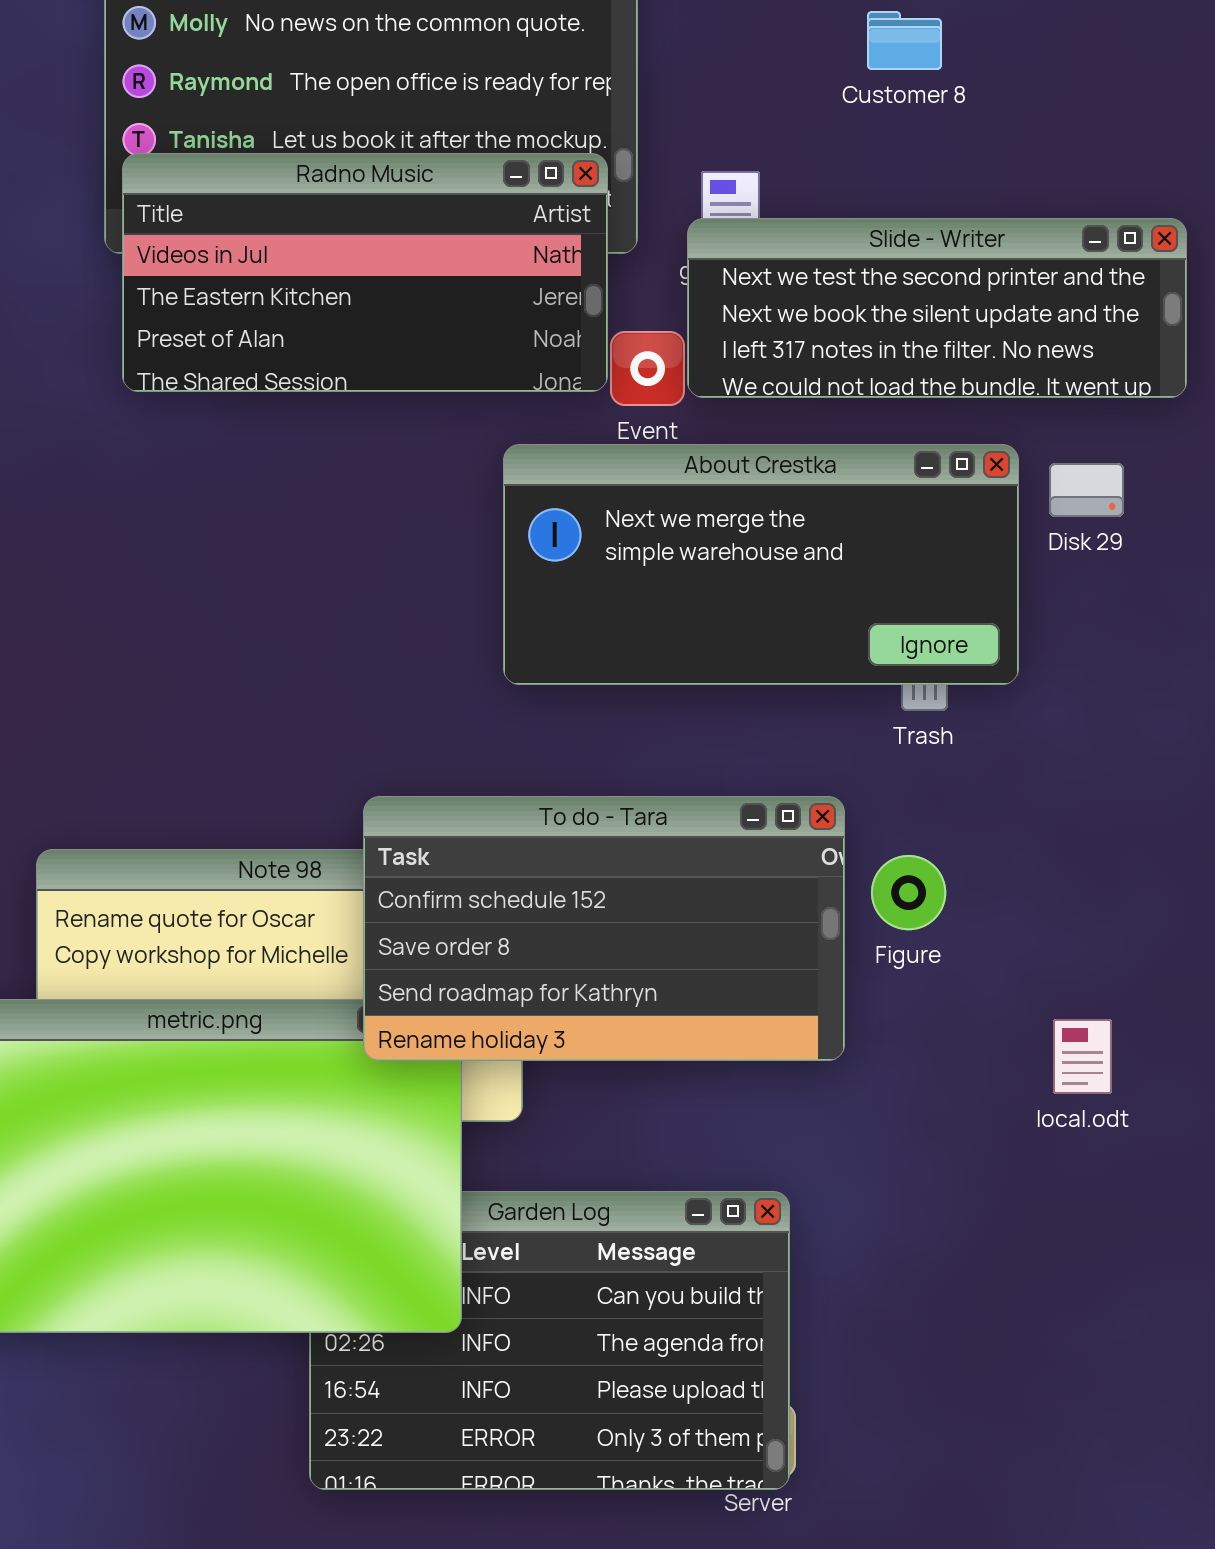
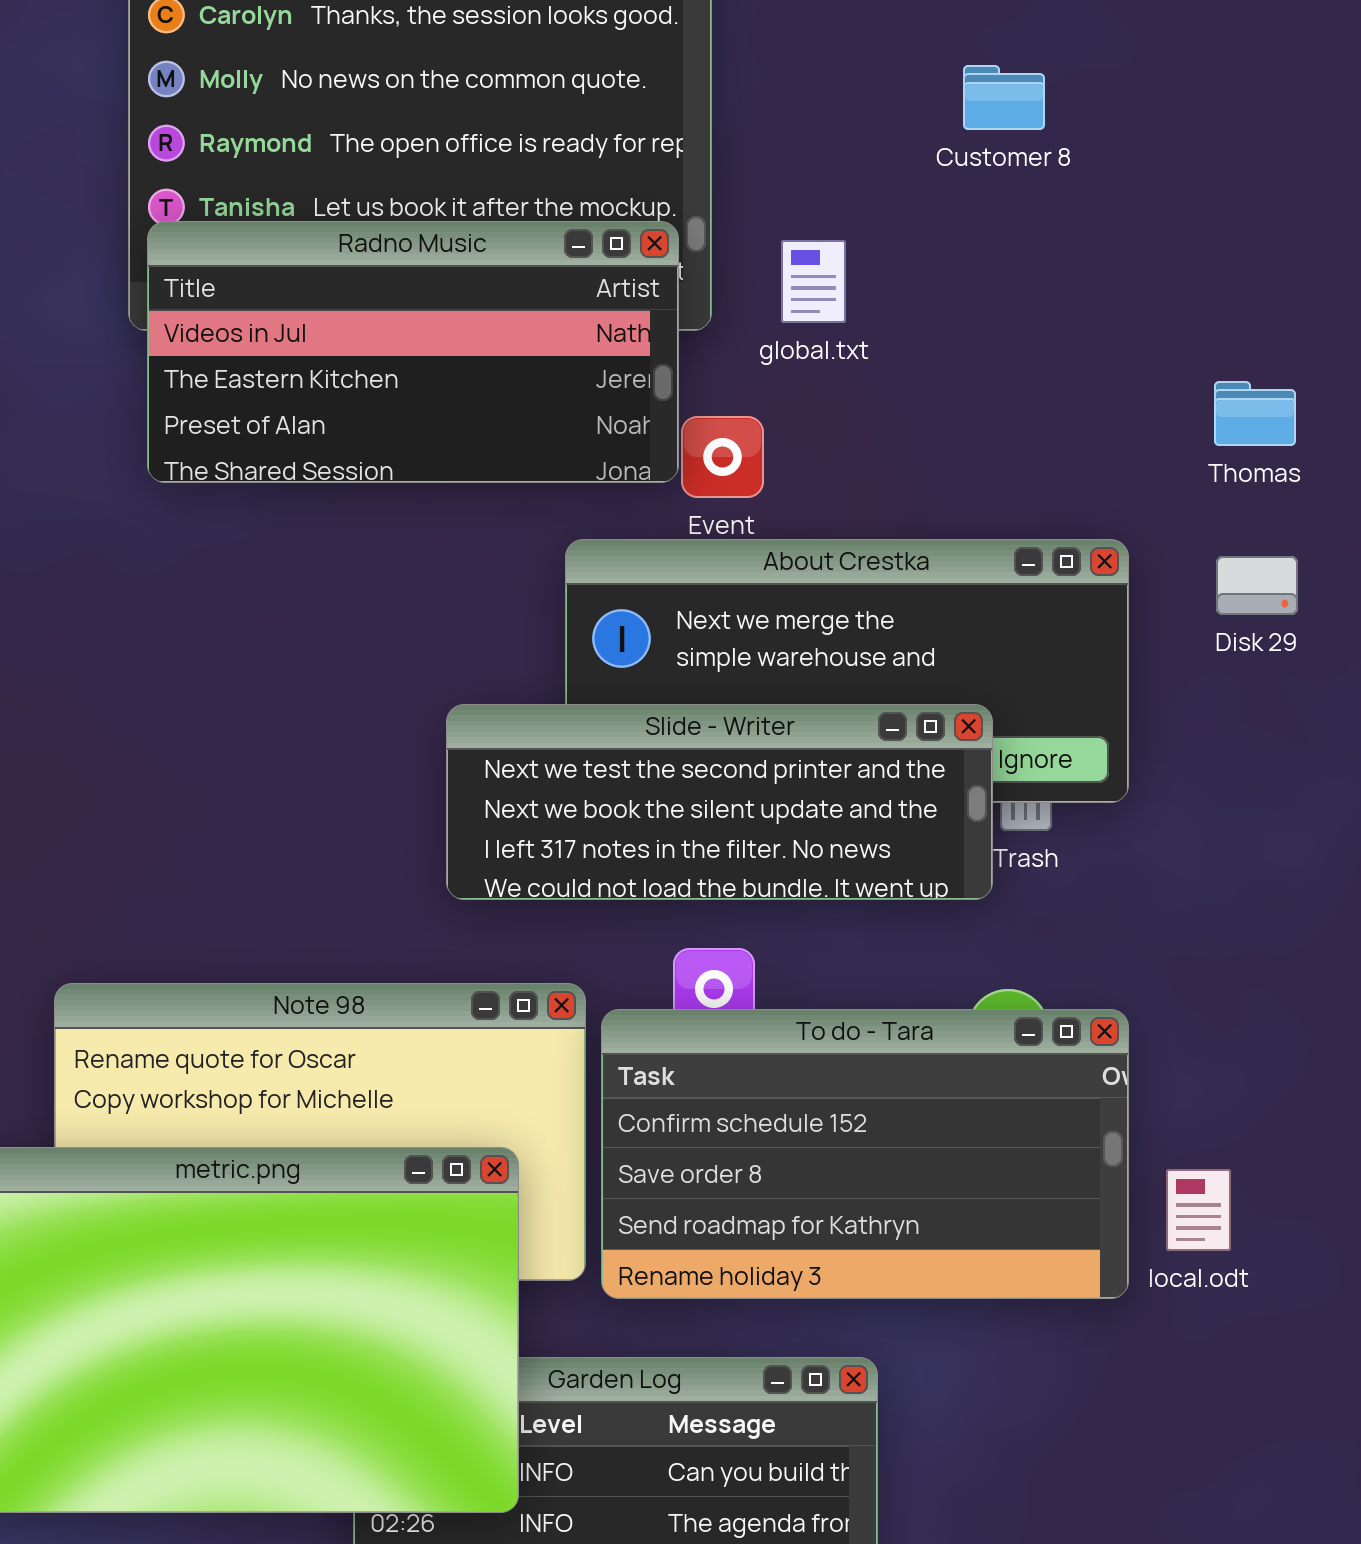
Slide - Writer: [687,218,1187,398] -> [446,704,993,900], moved
Disk 29: [1049,463,1124,517] -> [1216,556,1298,615], moved
To do - Tara: [363,796,845,1061] -> [601,1009,1129,1299], moved

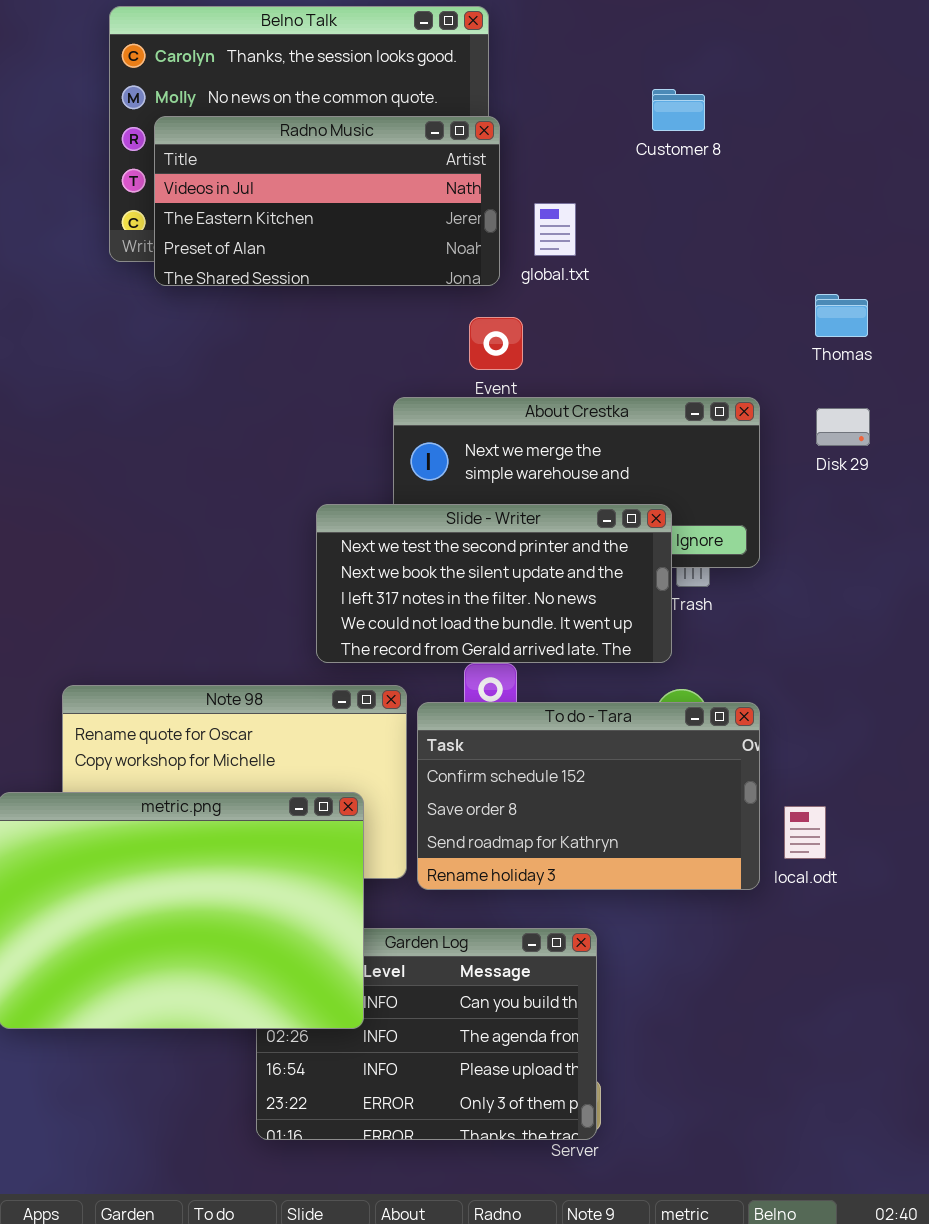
Radno Music: [147,221,679,483] -> [154,116,500,286], moved
Slide - Writer: [446,704,993,900] -> [316,504,672,663], resized

